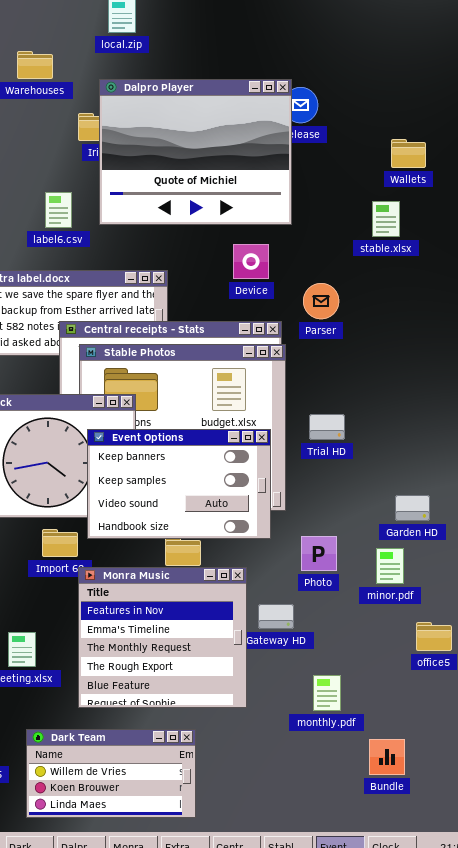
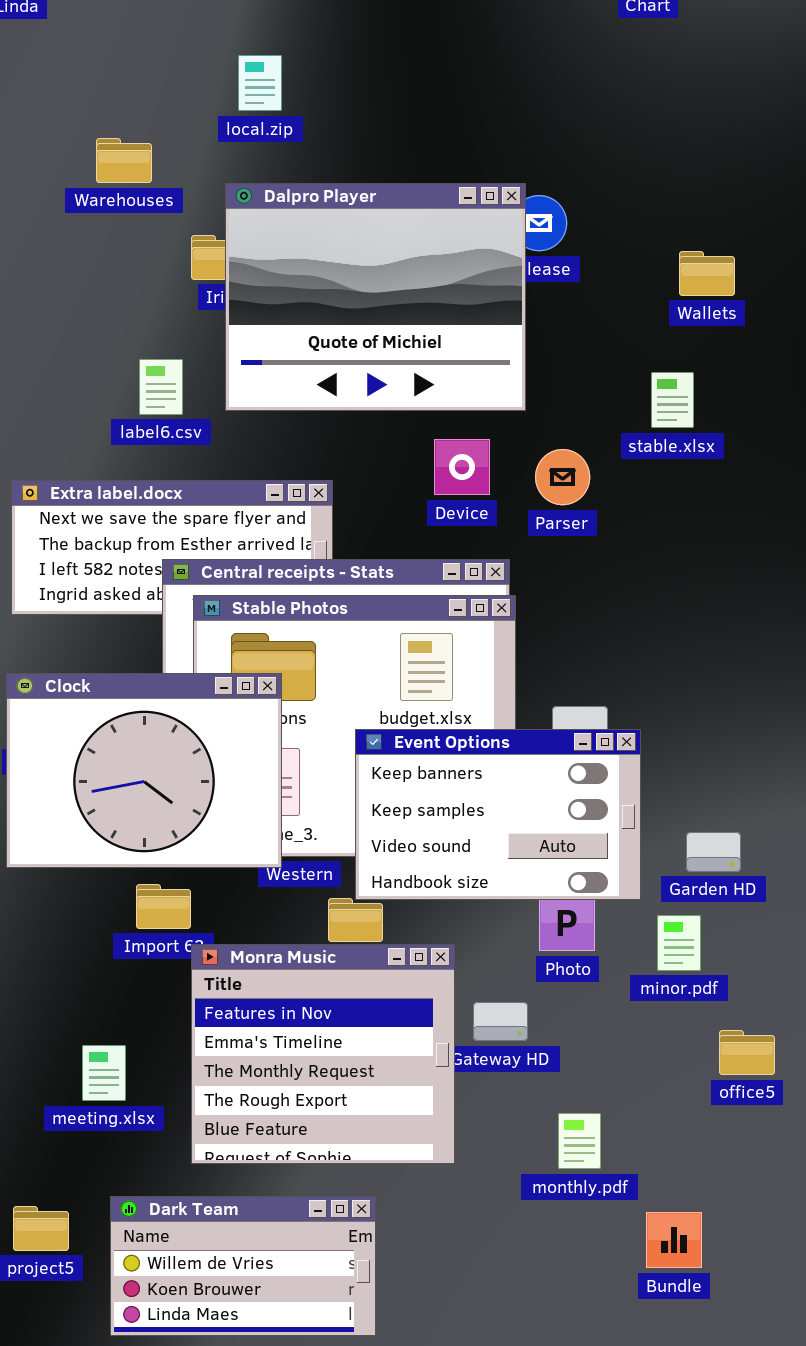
Wallets: [391,139,426,168] -> [679,251,735,296], moved
Parser: [303,283,339,319] -> [535,449,590,505], moved
Event Options: [87,429,271,539] -> [355,729,641,900], moved

